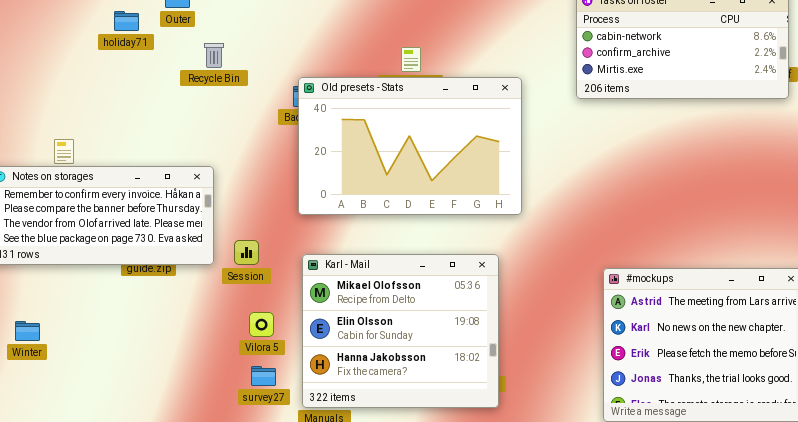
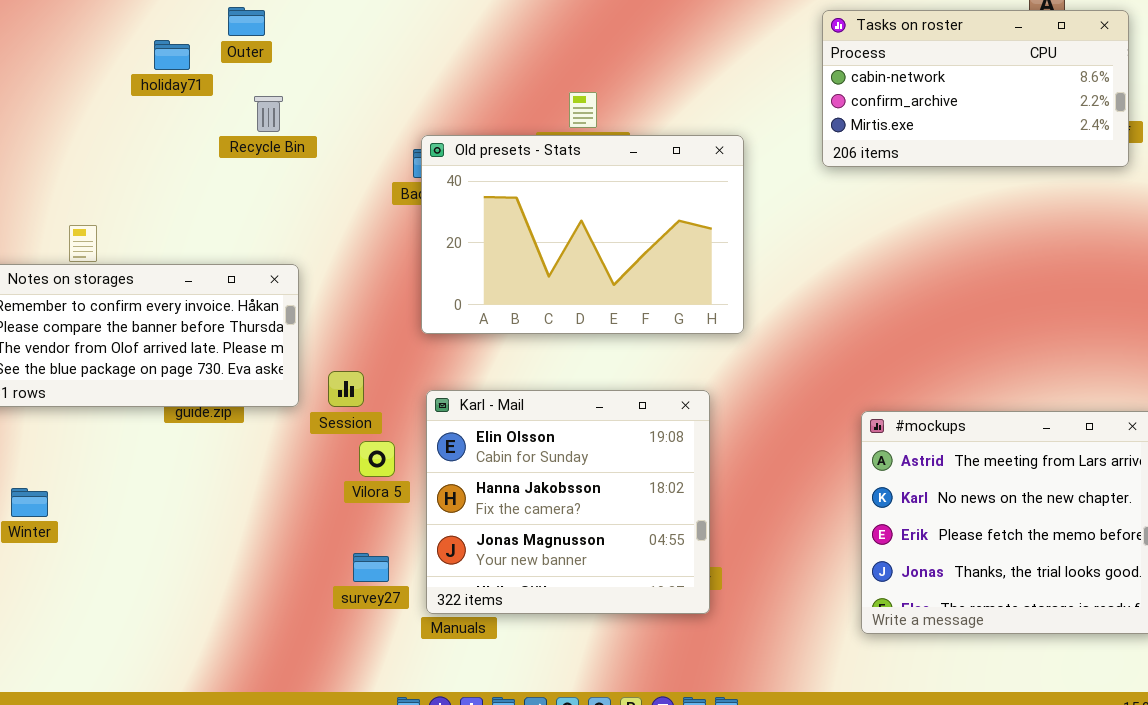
Recycle Bin: [204,43,224,68] -> [254,96,283,132], moved
Karl - Mail: [302,254,499,408] -> [426,390,710,614], scrolled down 1 row
Vilora 5: [249,312,274,337] -> [359,441,395,477], moved

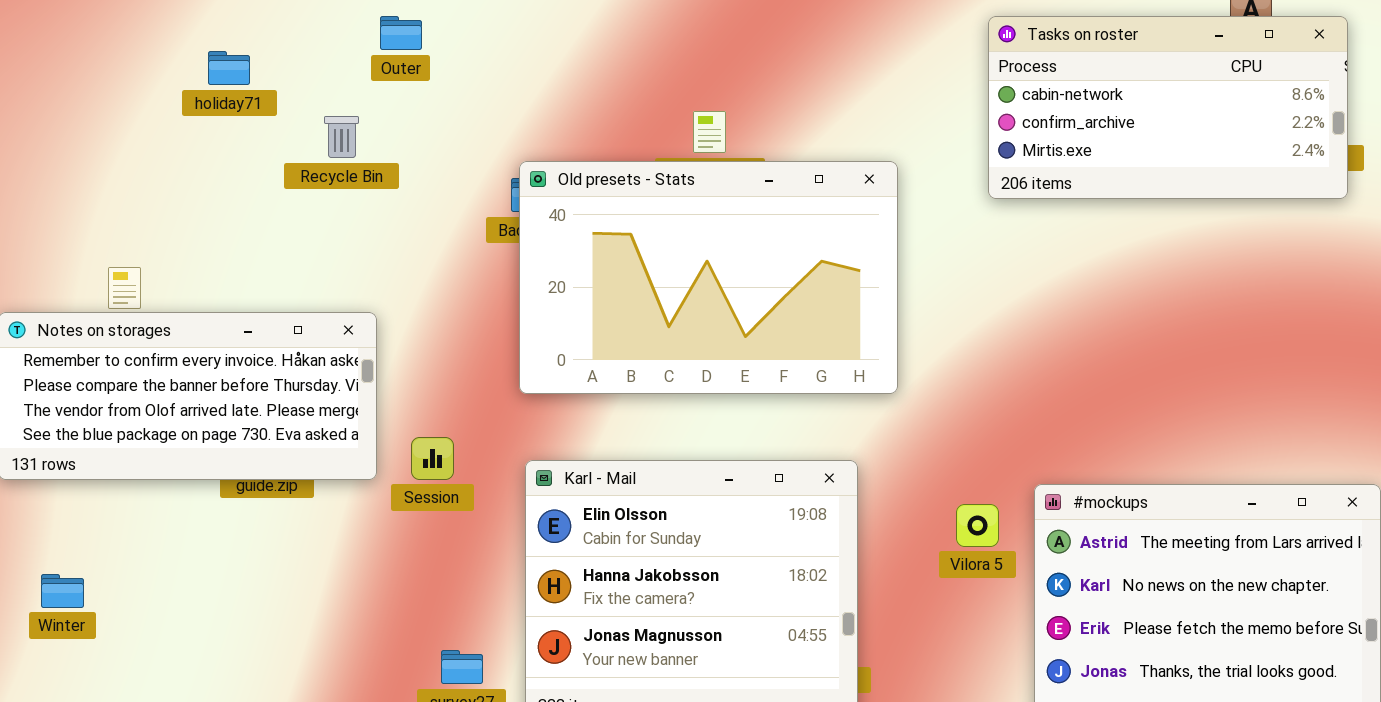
Outer: [228,7,265,36] -> [380,16,422,50], moved
Vilora 5: [359,441,395,477] -> [956,504,999,547], moved

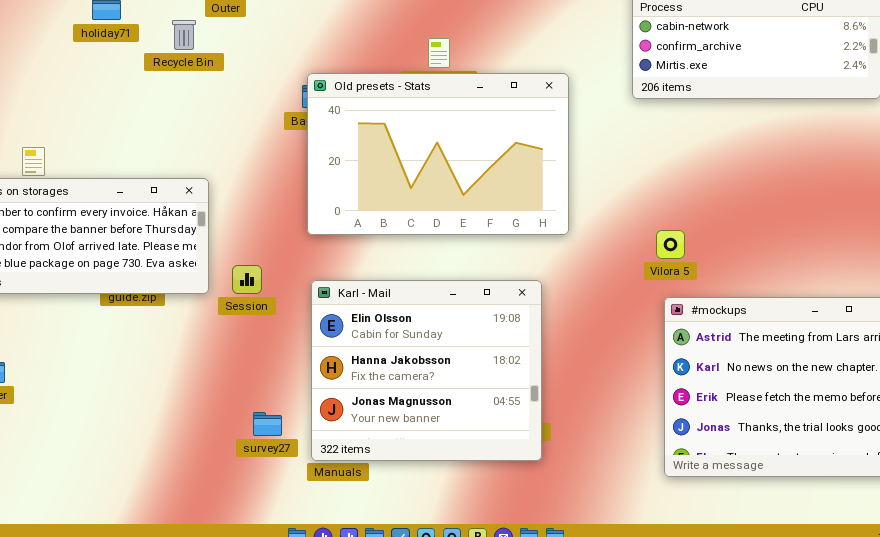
Recycle Bin: [324,116,359,158] -> [172,20,196,50], moved
Vilora 5: [956,504,999,547] -> [656,230,685,259], moved

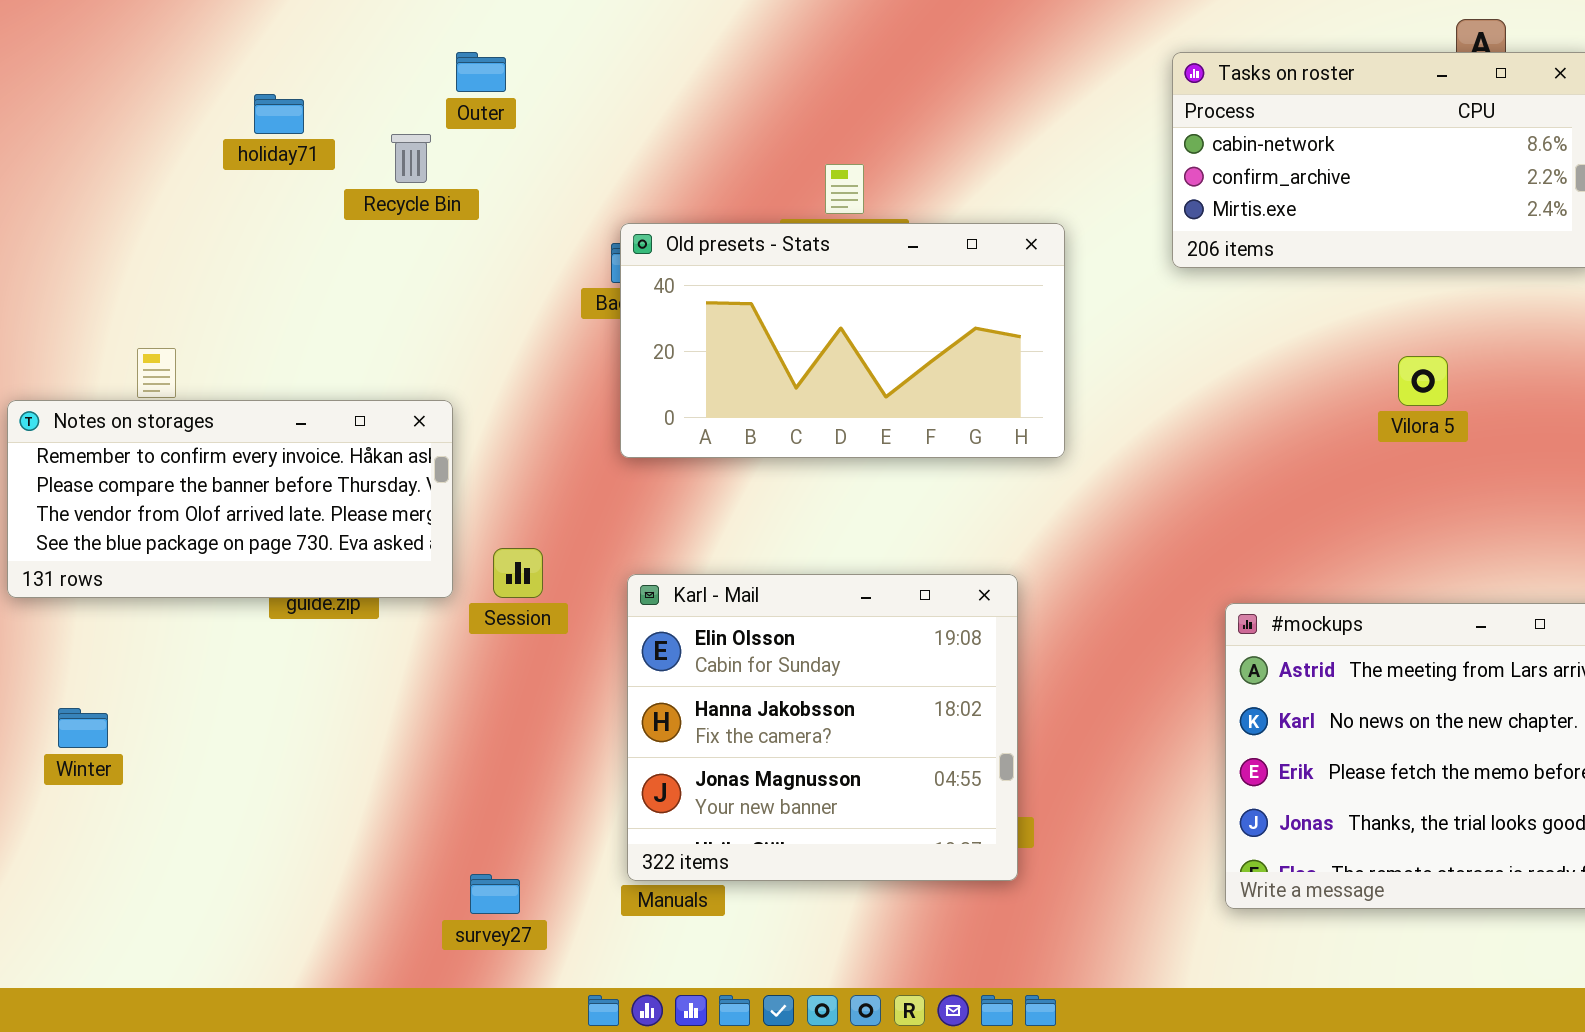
Old presets - Stats: [307,73,569,235] -> [620,223,1065,458], resized
Vilora 5: [656,230,685,259] -> [1398,356,1448,406], moved
survey27: [253,412,282,436] -> [470,874,520,914], moved

